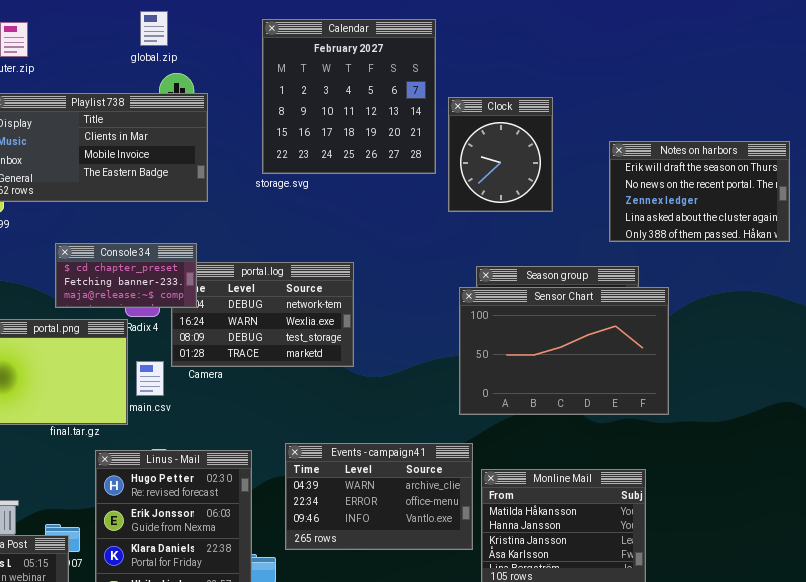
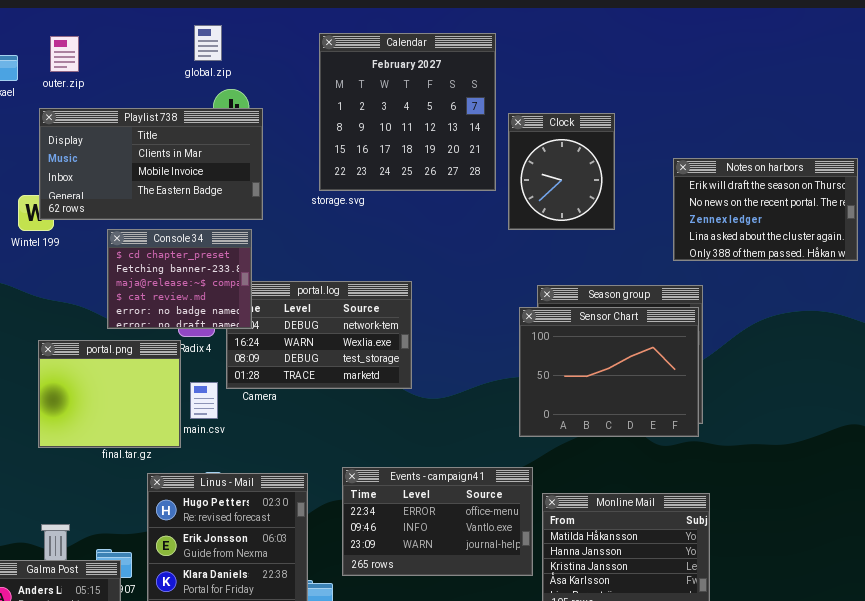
Console 34: [55,243,197,308] -> [107,229,252,329], resized
Sensor Chart: [459,287,669,415] -> [519,307,699,437], resized
Events - campaign41: [285,443,473,550] -> [342,467,533,576], scrolled down 1 row

